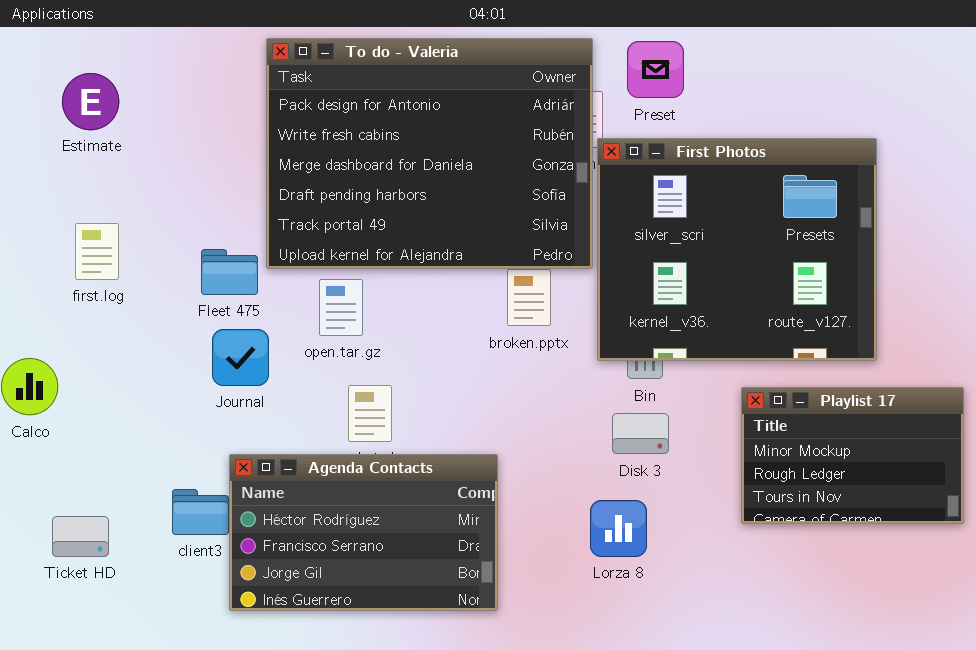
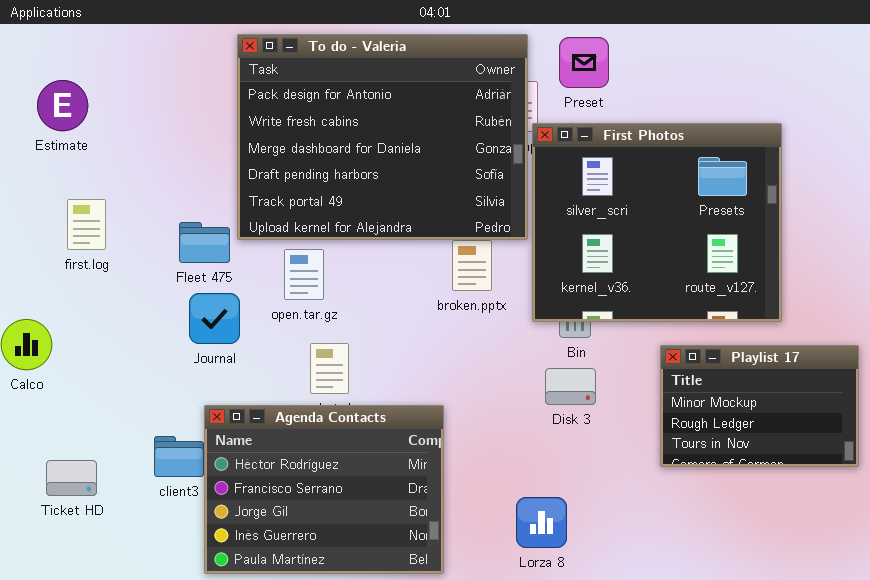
Estimate: [62,73,119,130] -> [37,80,88,131], moved
Agenda Contacts: [229,454,498,611] -> [204,405,444,574], resized
Lorza 8: [590,500,647,557] -> [516,497,567,548], moved

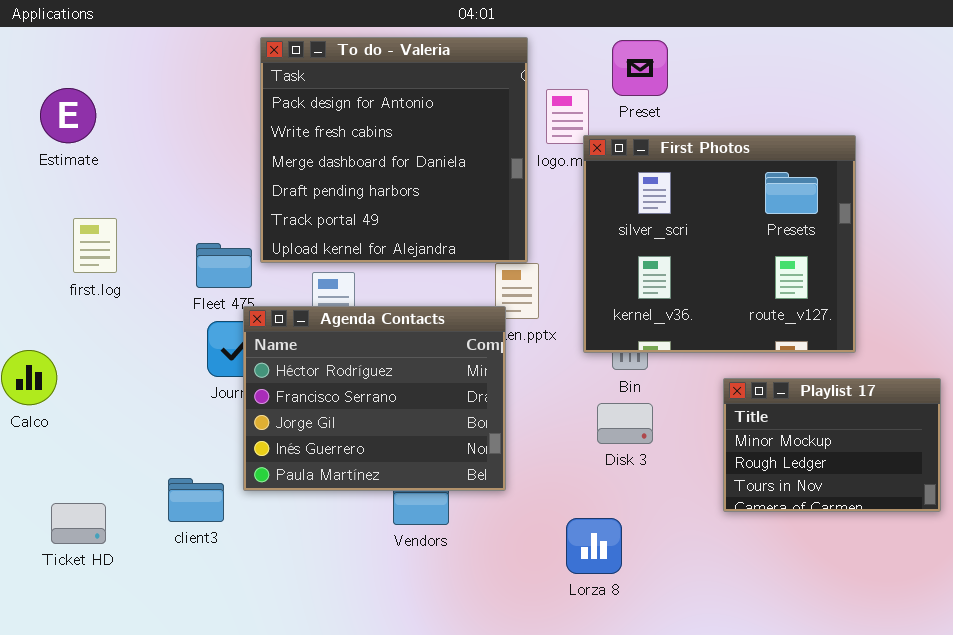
To do - Valeria: [237,34,528,240] -> [260,37,528,263], resized
Agenda Contacts: [204,405,444,574] -> [243,306,506,491], moved
Lorza 8: [516,497,567,548] -> [566,518,622,574], moved

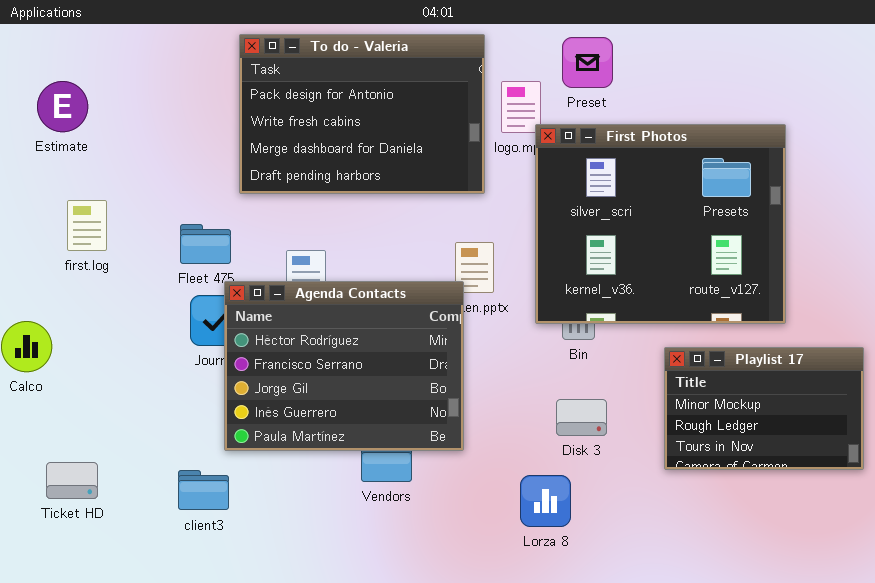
To do - Valeria: [260,37,528,263] -> [239,34,485,194], resized
Disk 3: [597,403,653,444] -> [556,399,607,436], moved
client3: [168,478,224,522] -> [178,470,229,510], moved

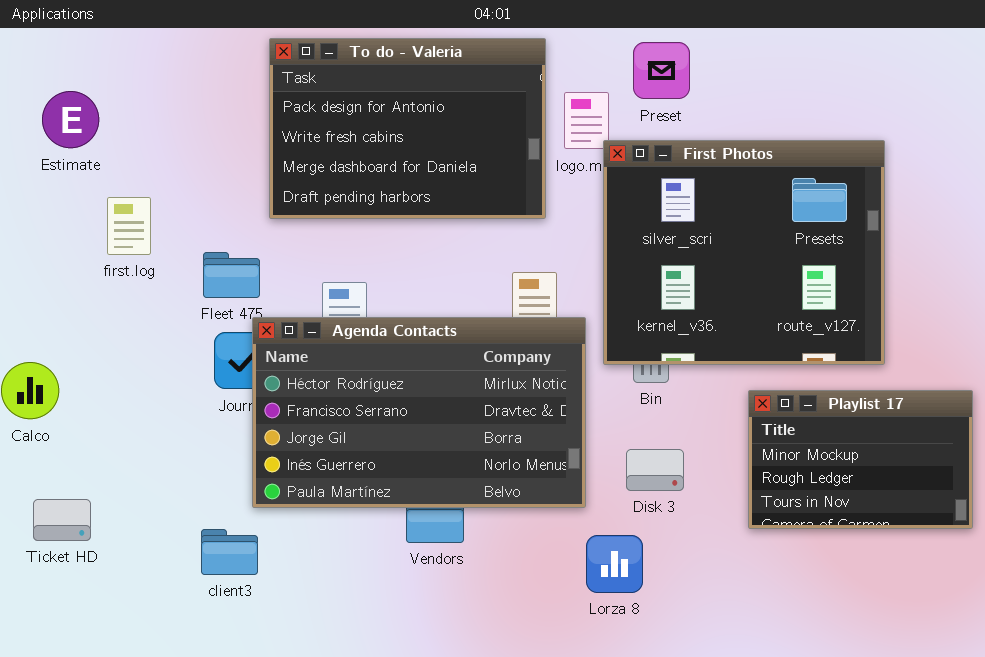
first.log: [67,200,107,251] -> [107,197,151,255], moved
Agenda Contacts: [224,281,464,451] -> [252,317,586,508], resized
Ticket HD: [46,462,98,499] -> [33,499,91,541], moved

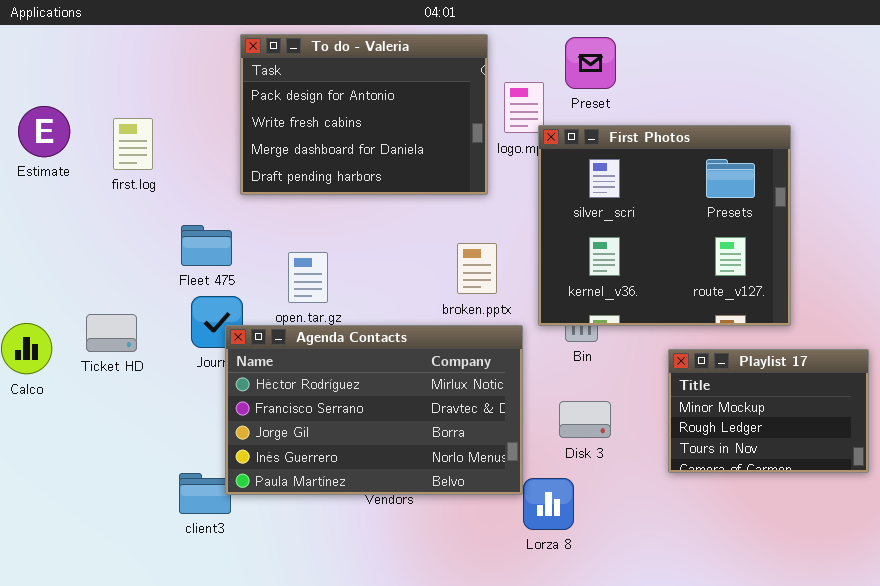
Estimate: [42,91,99,148] -> [18,106,70,157], moved
first.log: [107,197,151,255] -> [113,118,153,170], moved
Agenda Contacts: [252,317,586,508] -> [225,325,523,495], moved
Ticket HD: [33,499,91,541] -> [86,314,137,352], moved

